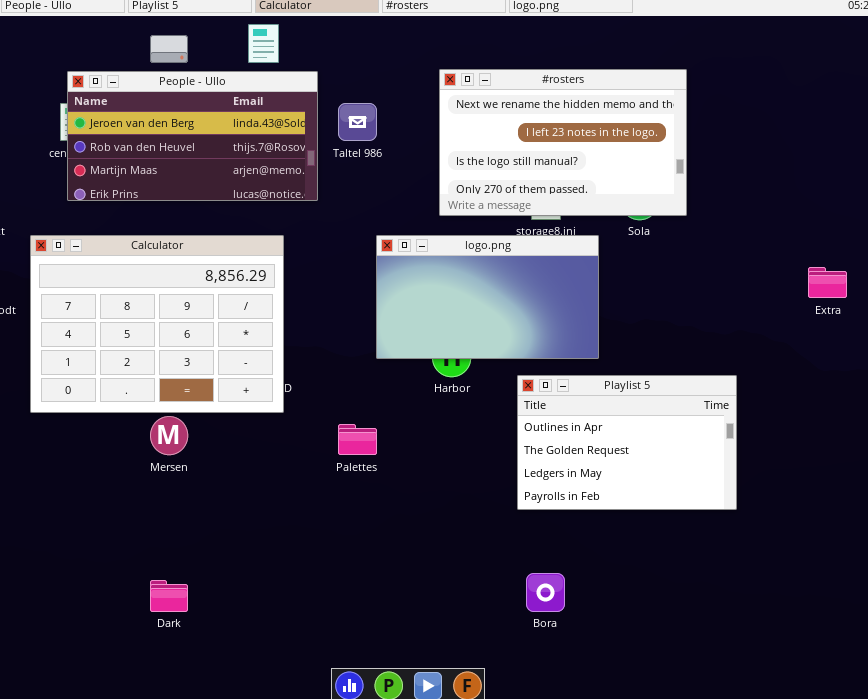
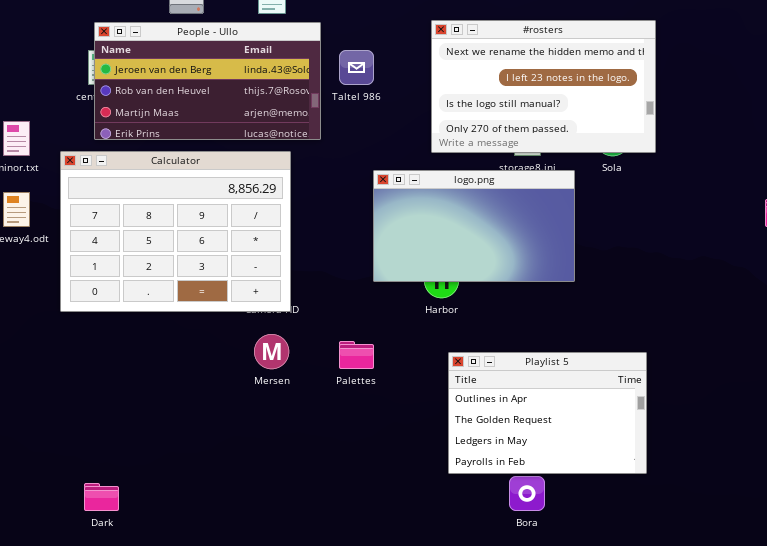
Calculator: [30,235,284,413] -> [60,151,291,312], moved
Playlist 5: [517,375,737,510] -> [448,352,647,474], moved
Mersen: [150,416,188,455] -> [254,334,289,369], moved
Dark: [150,580,188,612] -> [84,483,119,511], moved

